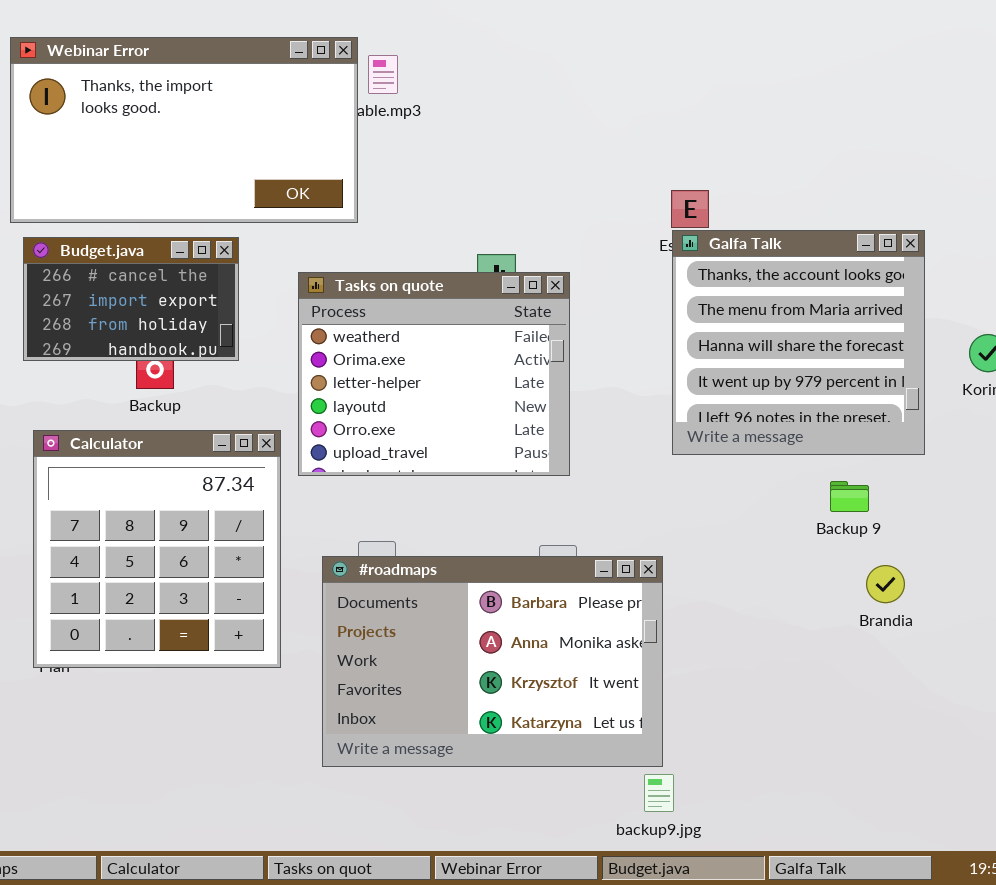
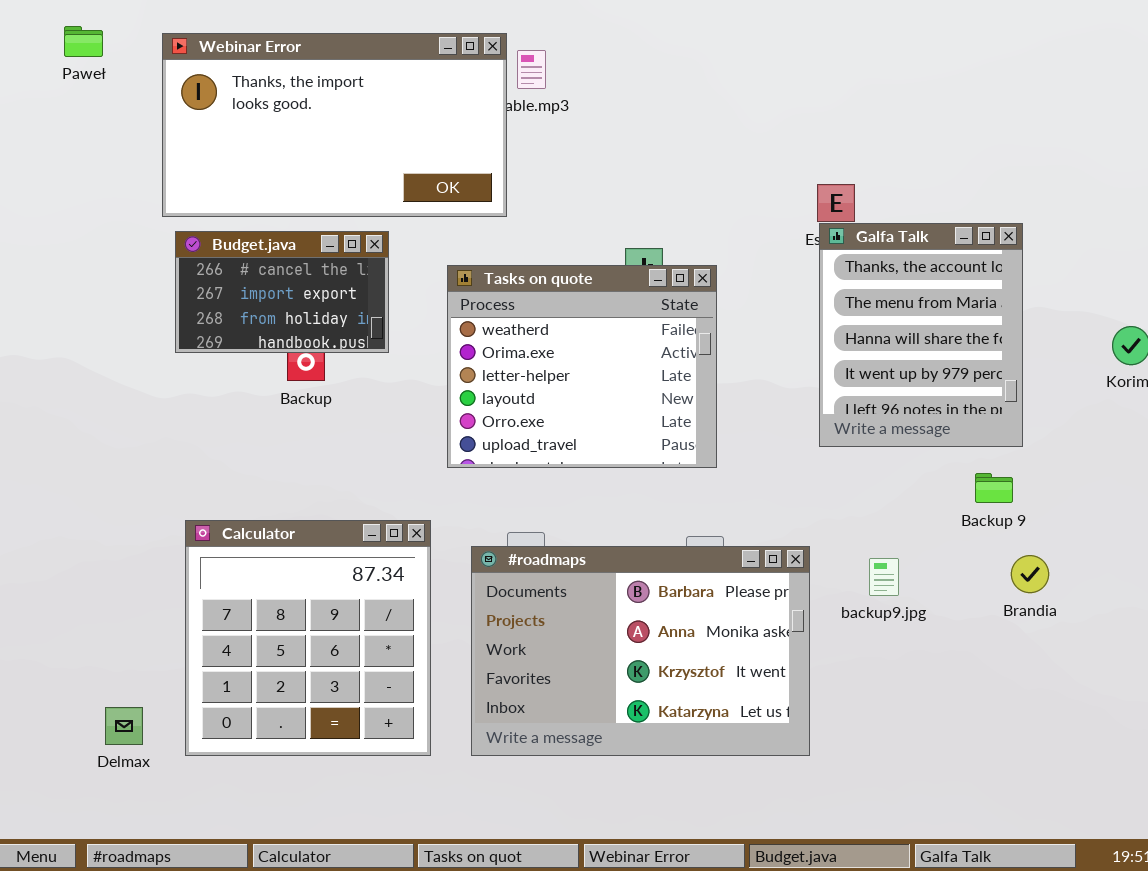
Galfa Talk: [672,230,925,455] -> [819,223,1023,447], resized
Calculator: [33,430,281,668] -> [185,520,431,756], moved
backup9.jpg: [644,774,674,812] -> [869,558,899,596], moved

